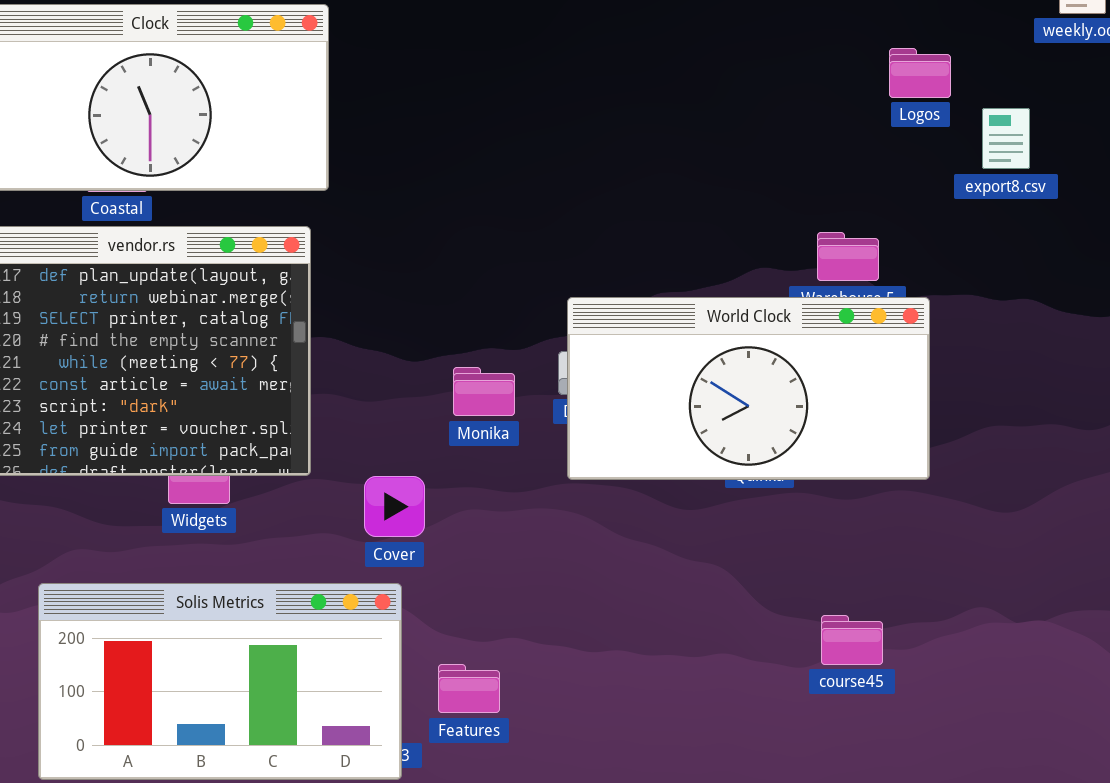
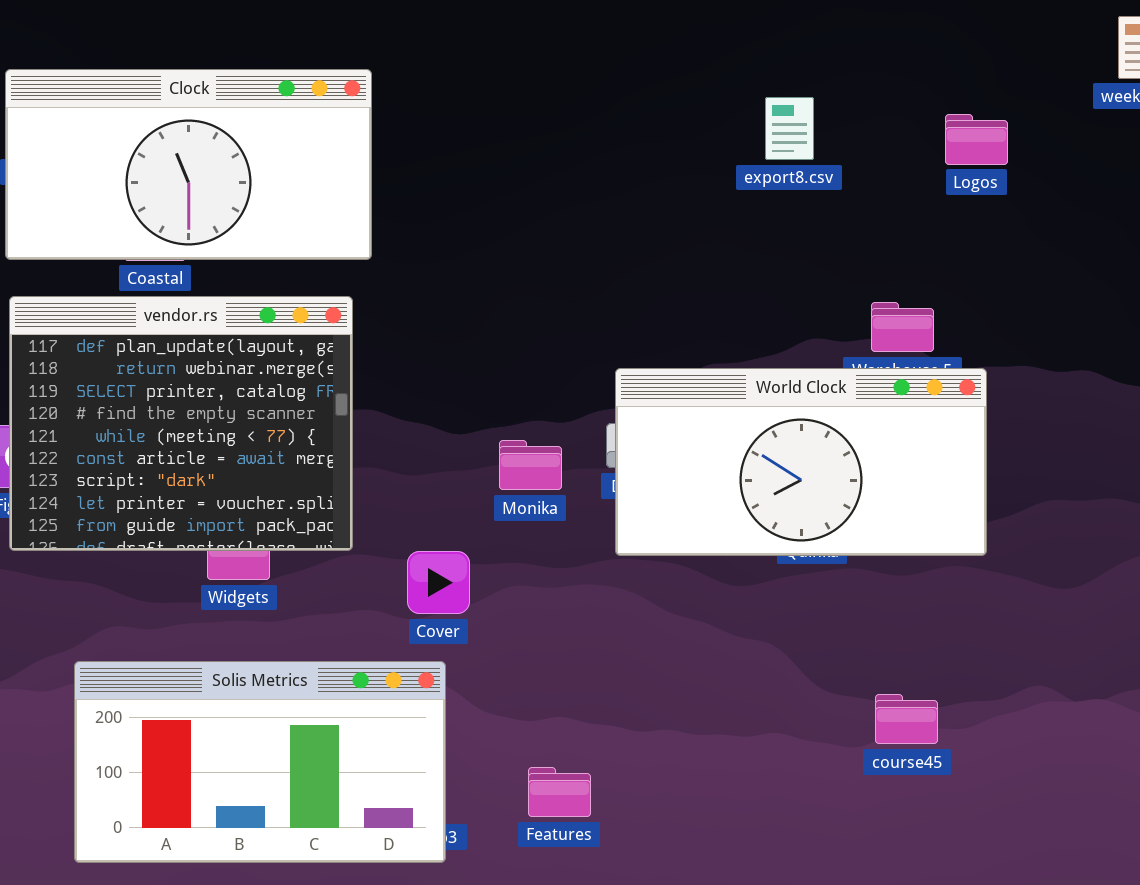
export8.csv: [982,108,1030,169] -> [765,97,814,160], moved
Features: [438,664,500,713] -> [528,767,591,817], moved

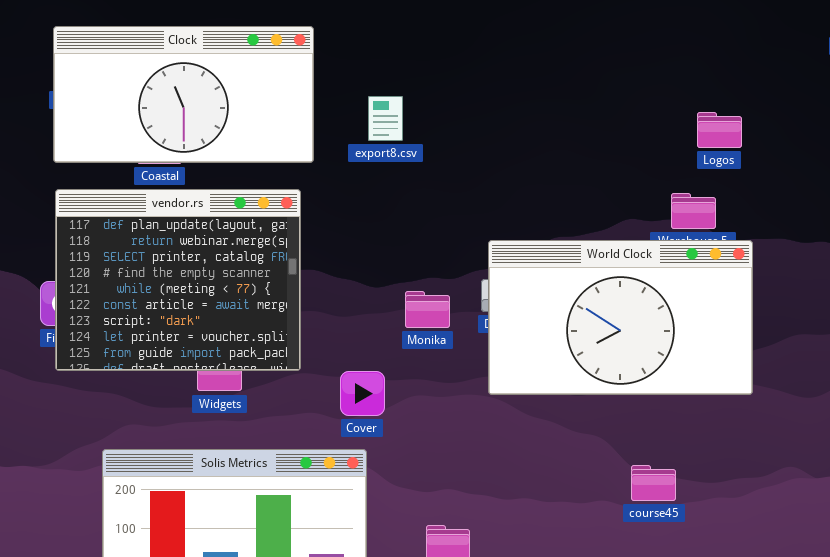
export8.csv: [765,97,814,160] -> [368,96,403,141], moved
Logos: [945,114,1008,165] -> [697,112,742,148], moved
World Clock: [615,368,987,556] -> [488,240,753,395], resized
course45: [875,694,938,744] -> [631,465,676,501], moved

